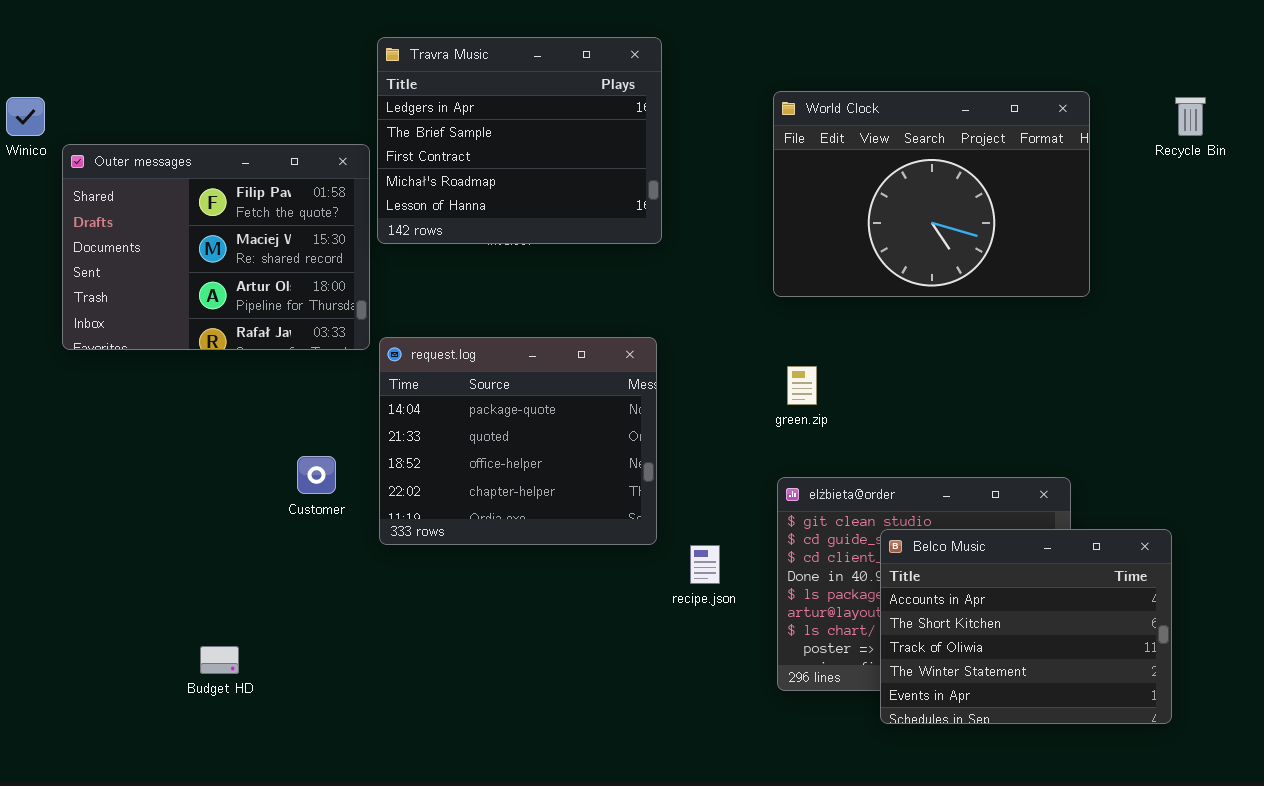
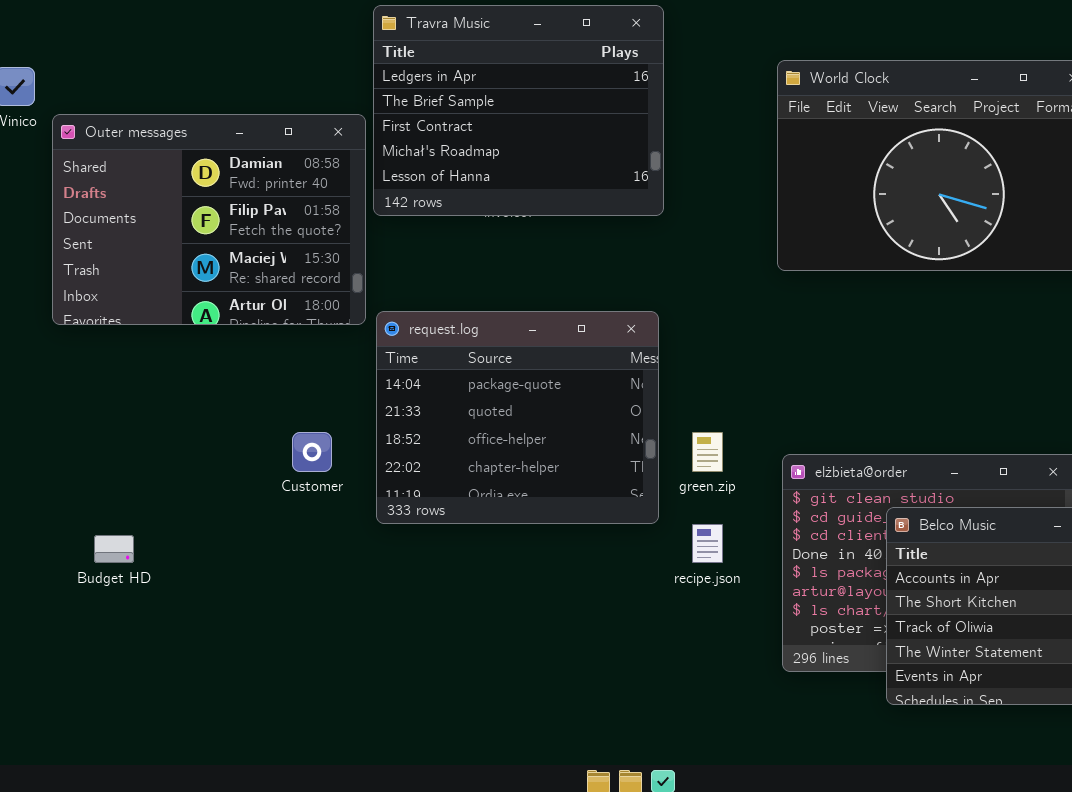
Outer messages: [62,144,370,350] -> [52,114,366,325], scrolled up 1 row
green.zip: [787,366,817,405] -> [692,432,723,472], moved
Budget HD: [200,646,239,674] -> [94,535,134,563], moved

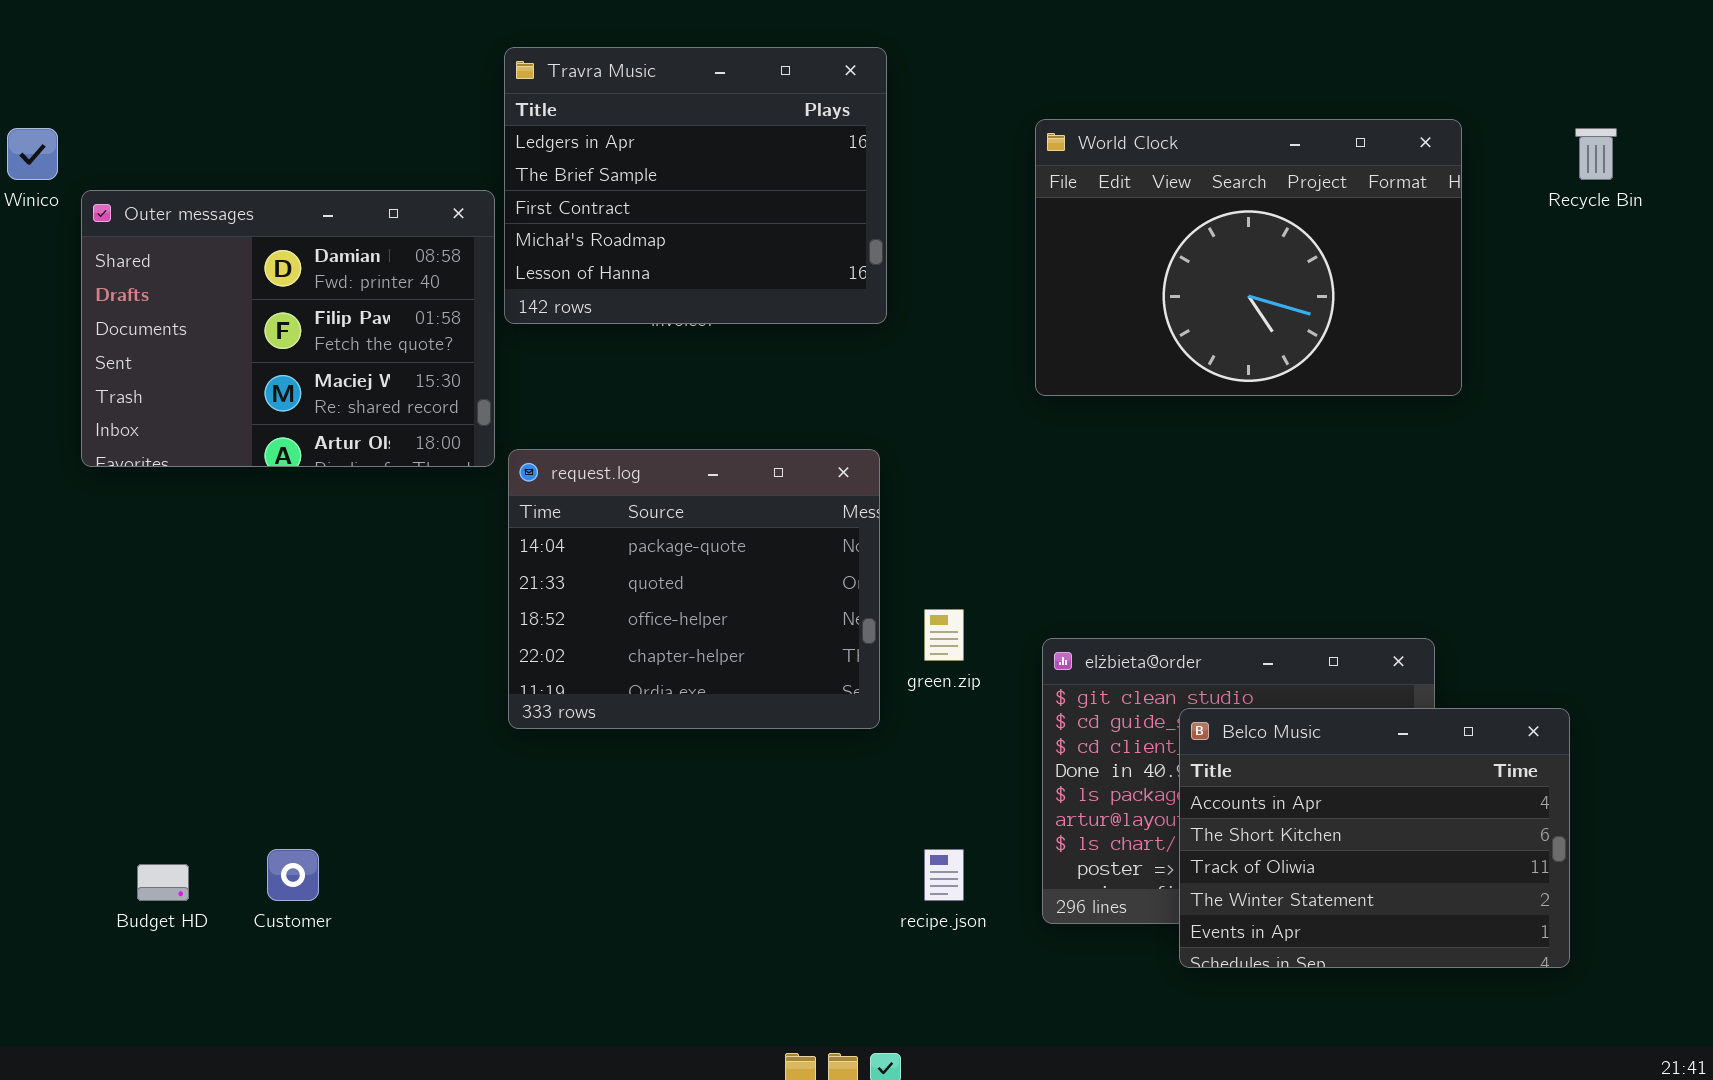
Customer: [292,432,332,472] -> [267,849,319,901], moved
recipe.json: [692,524,723,563] -> [924,849,964,901], moved
Budget HD: [94,535,134,563] -> [137,864,189,901], moved

